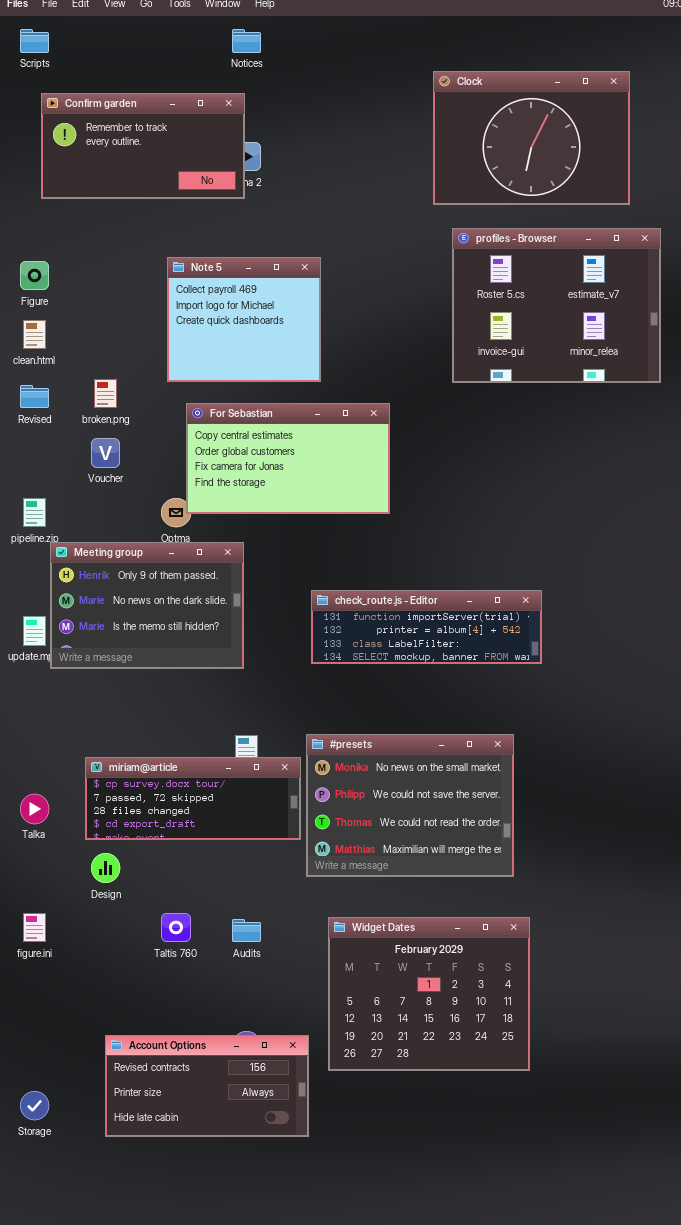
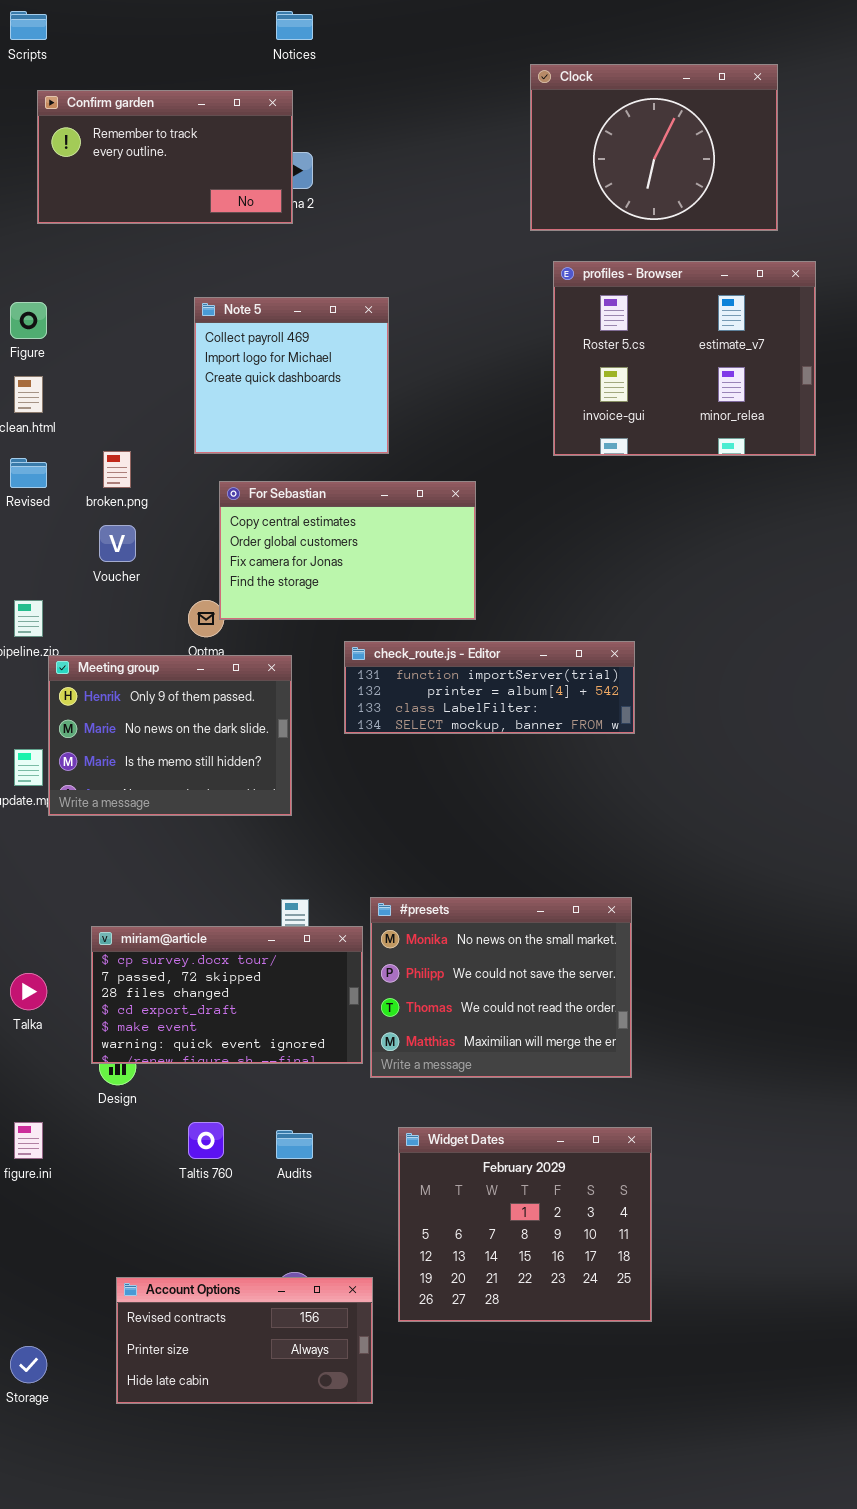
check_route.js - Editor: [311,590,542,664] -> [344,641,635,734], moved
miriam@article: [85,757,301,840] -> [91,926,363,1064], resized

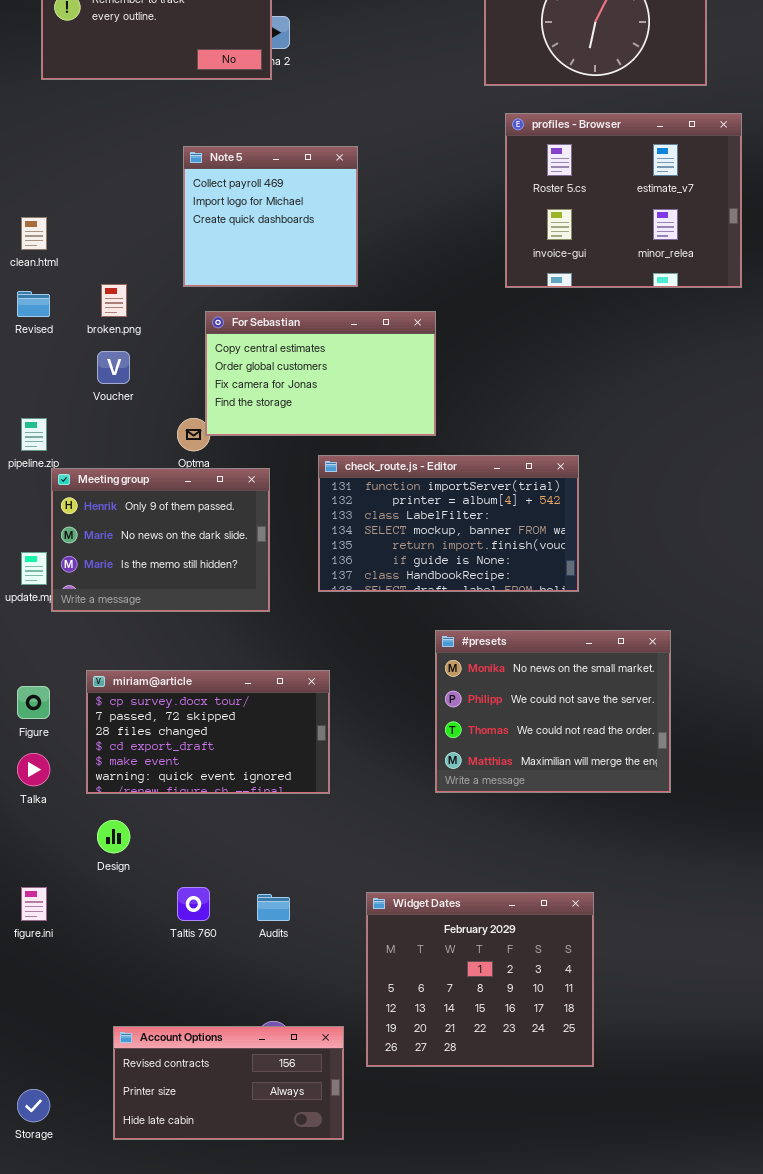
Figure: [10,302,47,339] -> [17,686,50,719], moved
check_route.js - Editor: [344,641,635,734] -> [318,455,579,592], resized
#presets: [370,897,632,1078] -> [435,630,671,793], moved
miriam@article: [91,926,363,1064] -> [86,670,330,794], moved

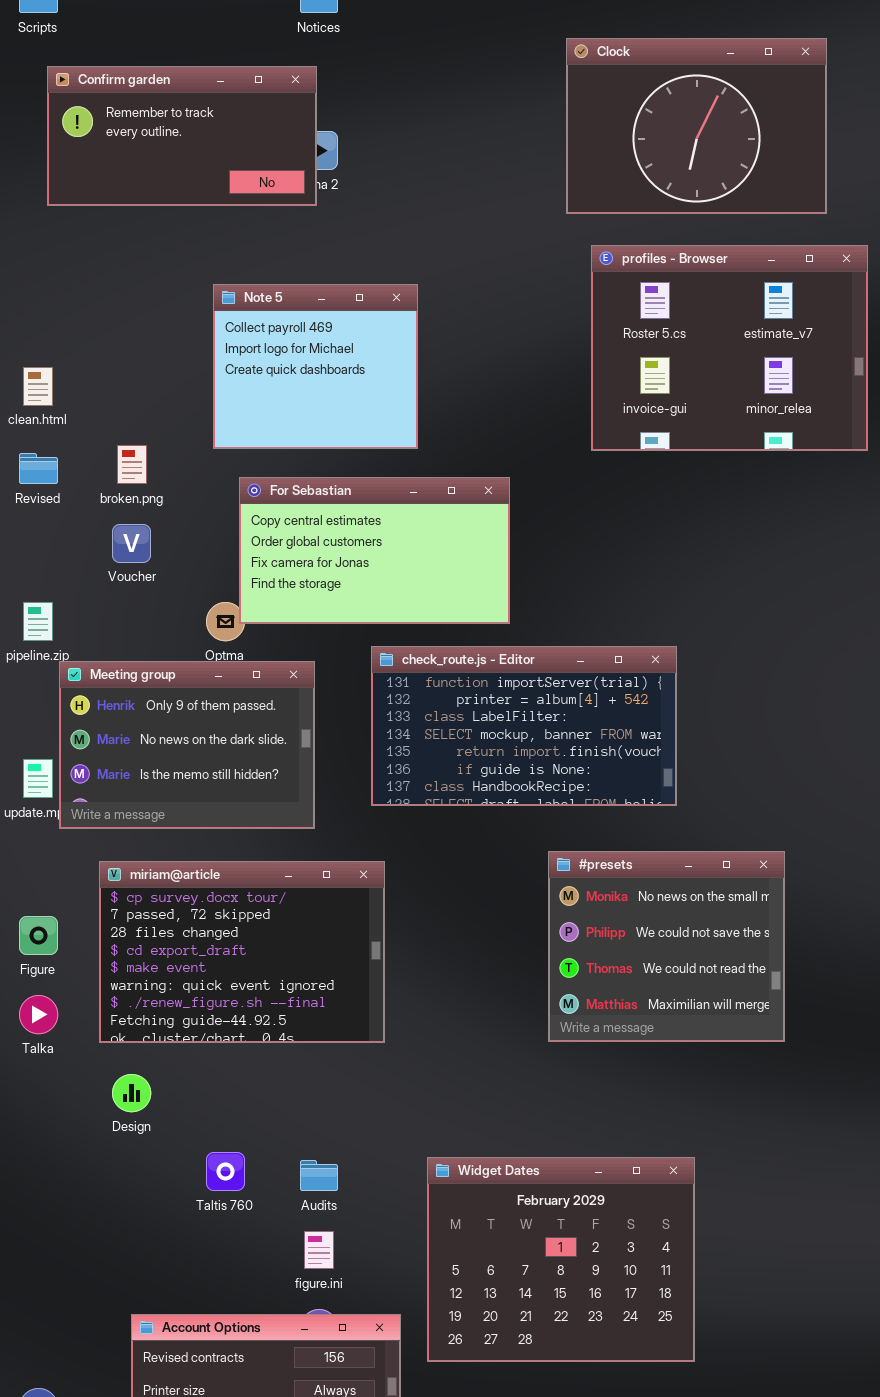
#presets: [435,630,671,793] -> [548,851,785,1042], resized
miriam@article: [86,670,330,794] -> [99,861,385,1043], resized
figure.ini: [21,887,47,921] -> [304,1231,334,1269], moved

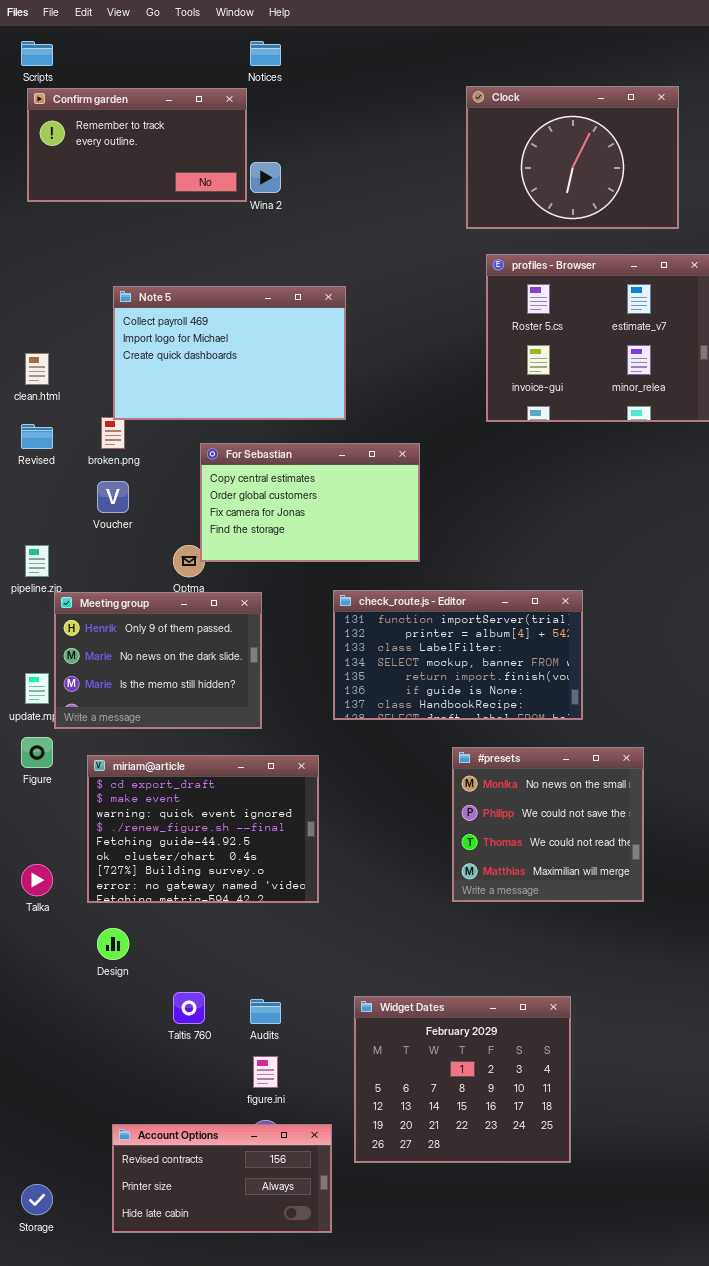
Confirm garden: [47,66,317,206] -> [27,88,247,202], moved
Note 5: [213,284,418,449] -> [113,286,346,420], resized
check_route.js - Editor: [371,646,677,806] -> [333,590,583,720], moved
miriam@article: [99,861,385,1043] -> [87,755,319,903], scrolled down 3 rows
Figure: [19,916,58,955] -> [21,737,53,768], moved

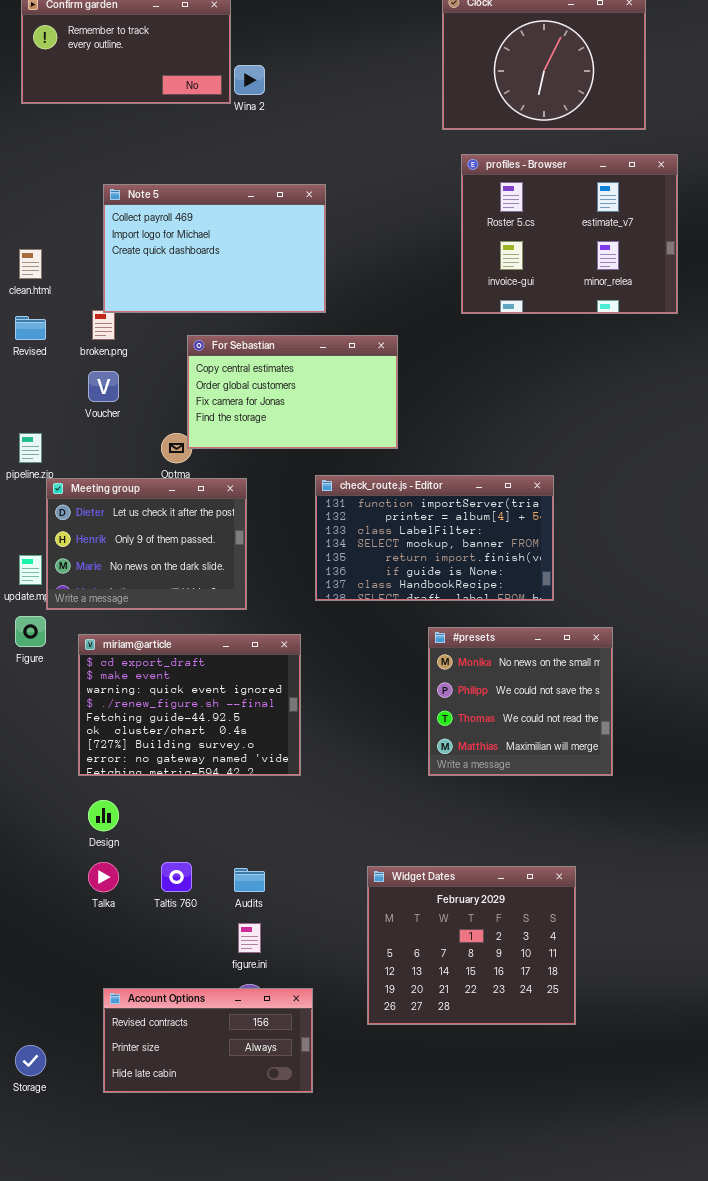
Meeting group: [54,592,262,729] -> [46,478,247,610], scrolled up 1 row
Talka: [21,864,53,896] -> [88,862,119,892], moved
Widget Dates: [354,996,571,1163] -> [367,866,576,1025], moved

